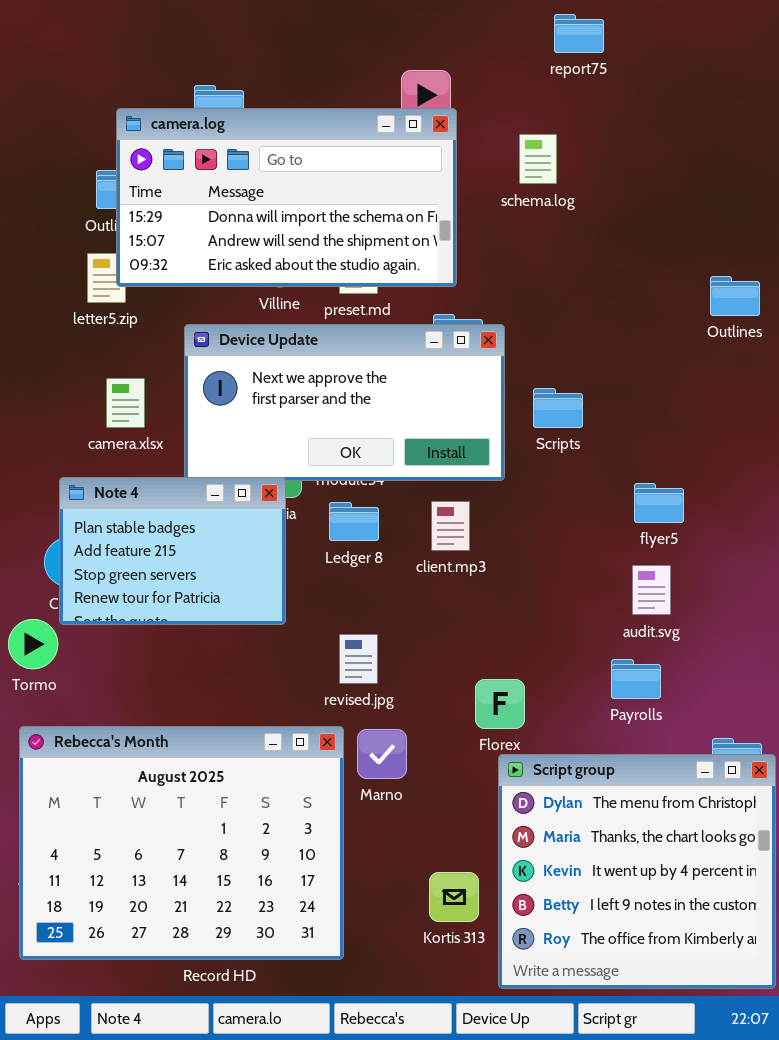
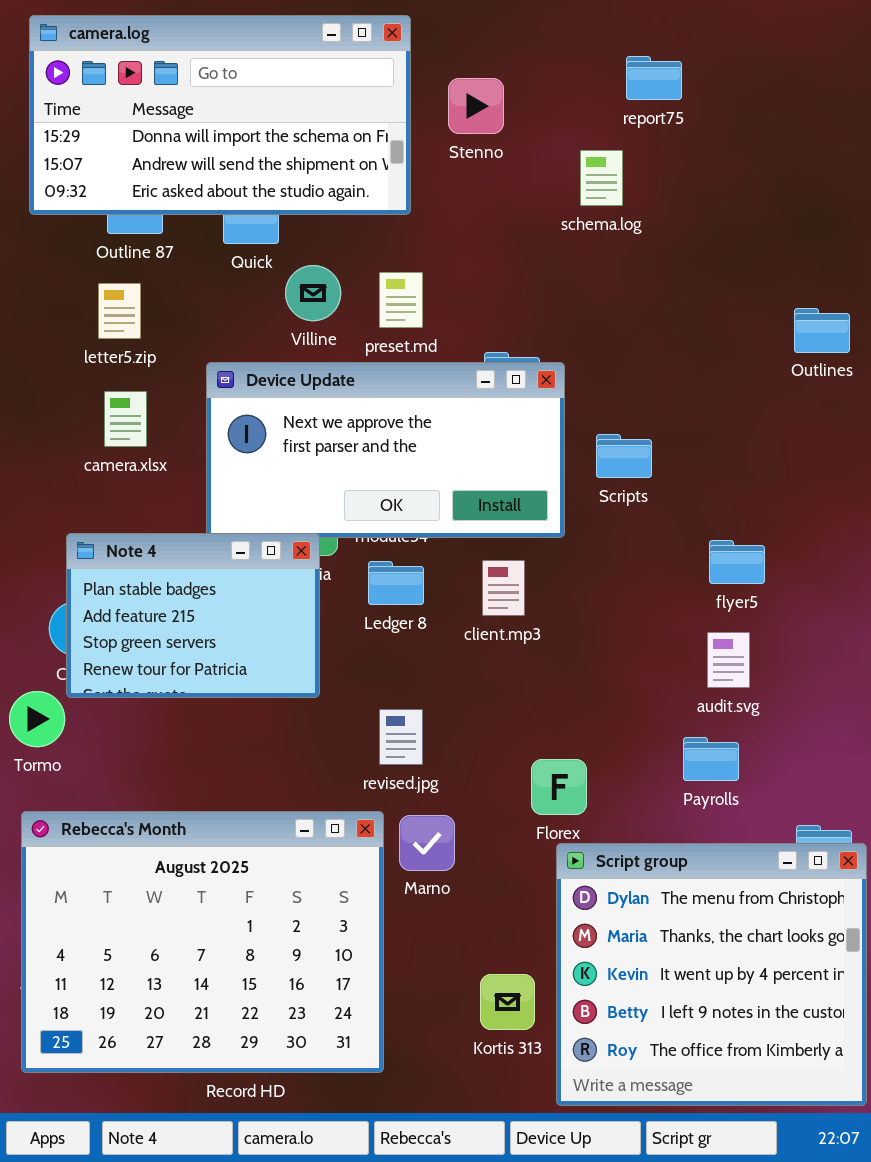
report75: [554,14,604,53] -> [626,56,682,100], moved
camera.log: [116,108,457,287] -> [29,15,411,215], moved
camera.xlsx: [106,378,145,428] -> [104,391,147,447], moved

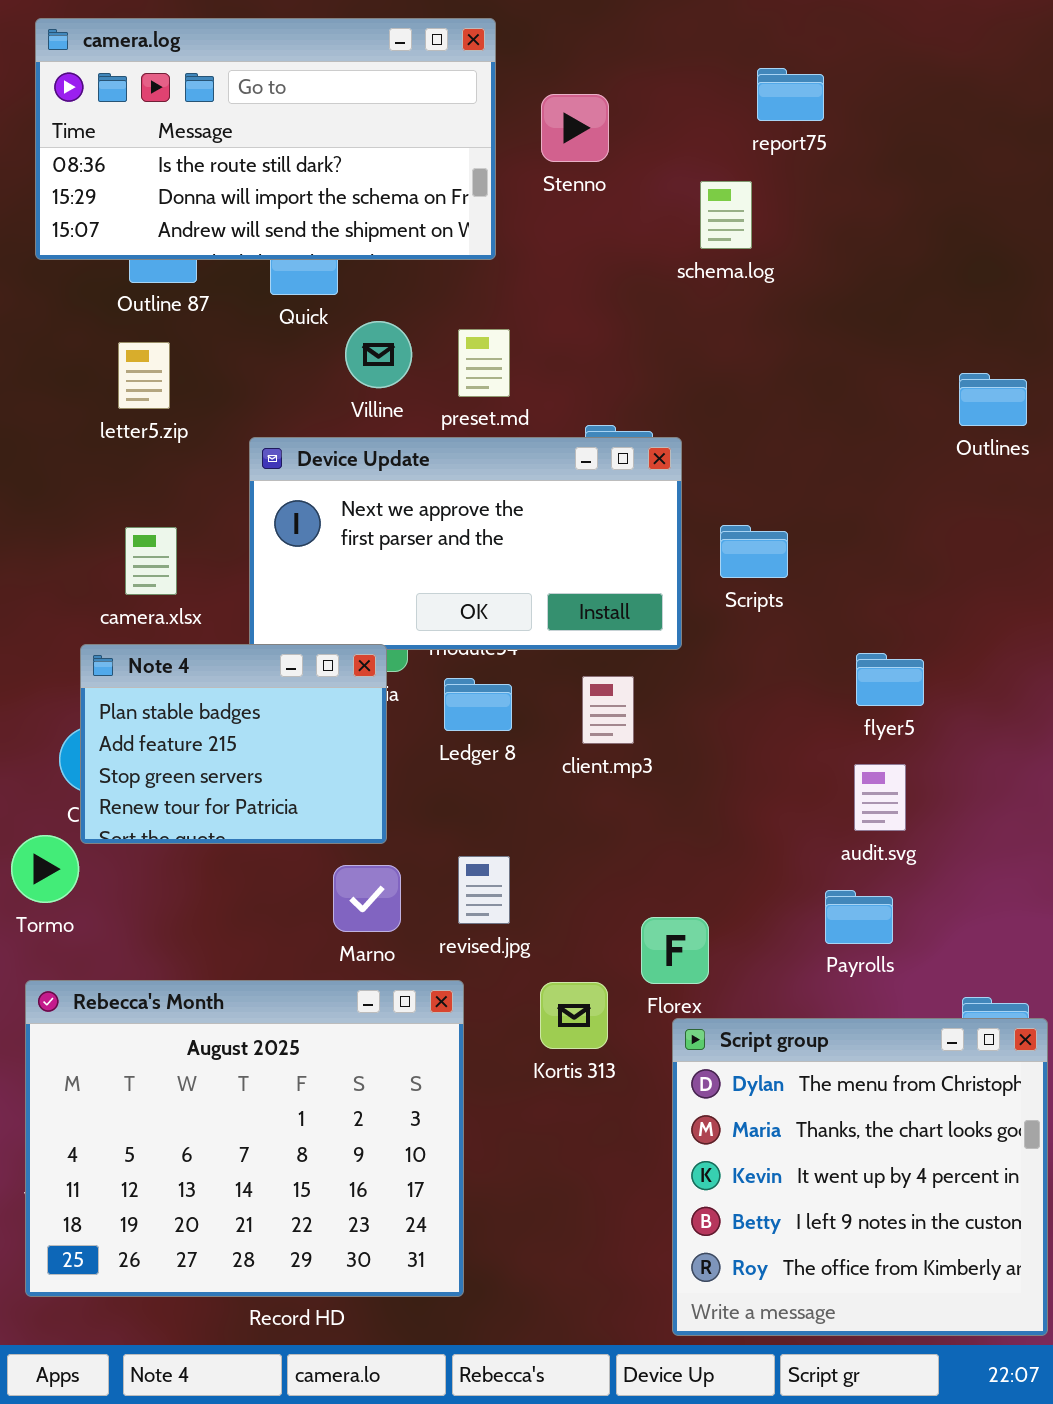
camera.log: [29,15,411,215] -> [35,18,496,260], scrolled up 1 row
camera.xlsx: [104,391,147,447] -> [125,527,177,595], moved
Marno: [399,815,455,871] -> [333,865,401,932], moved
Kortis 313: [480,974,535,1030] -> [540,982,608,1049], moved

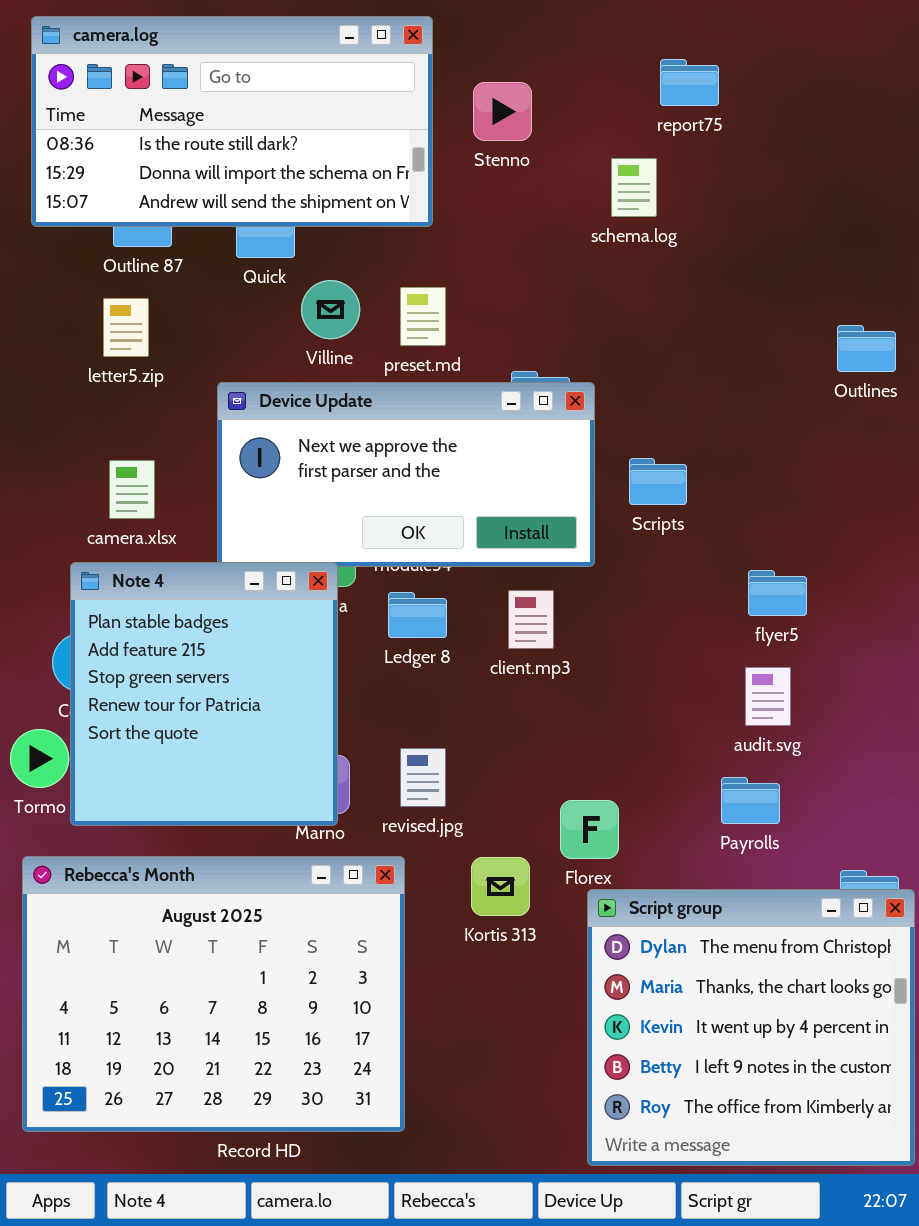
Note 4: [80,644,387,844] -> [70,562,338,826], resized

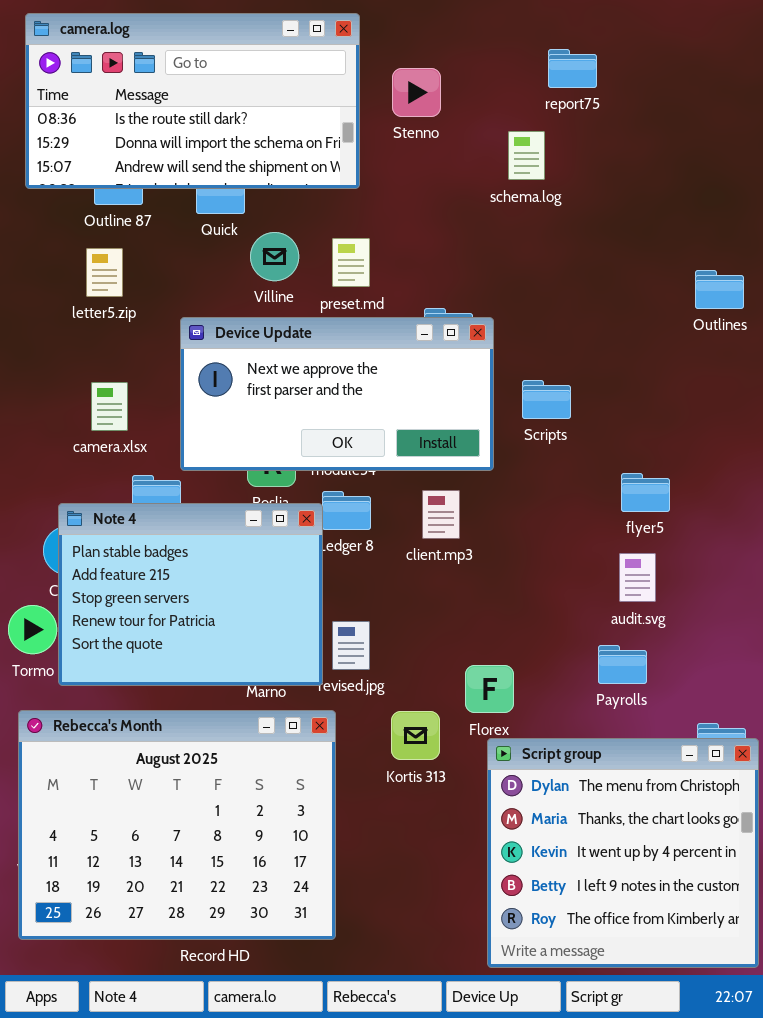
Note 4: [70,562,338,826] -> [58,503,323,686], resized

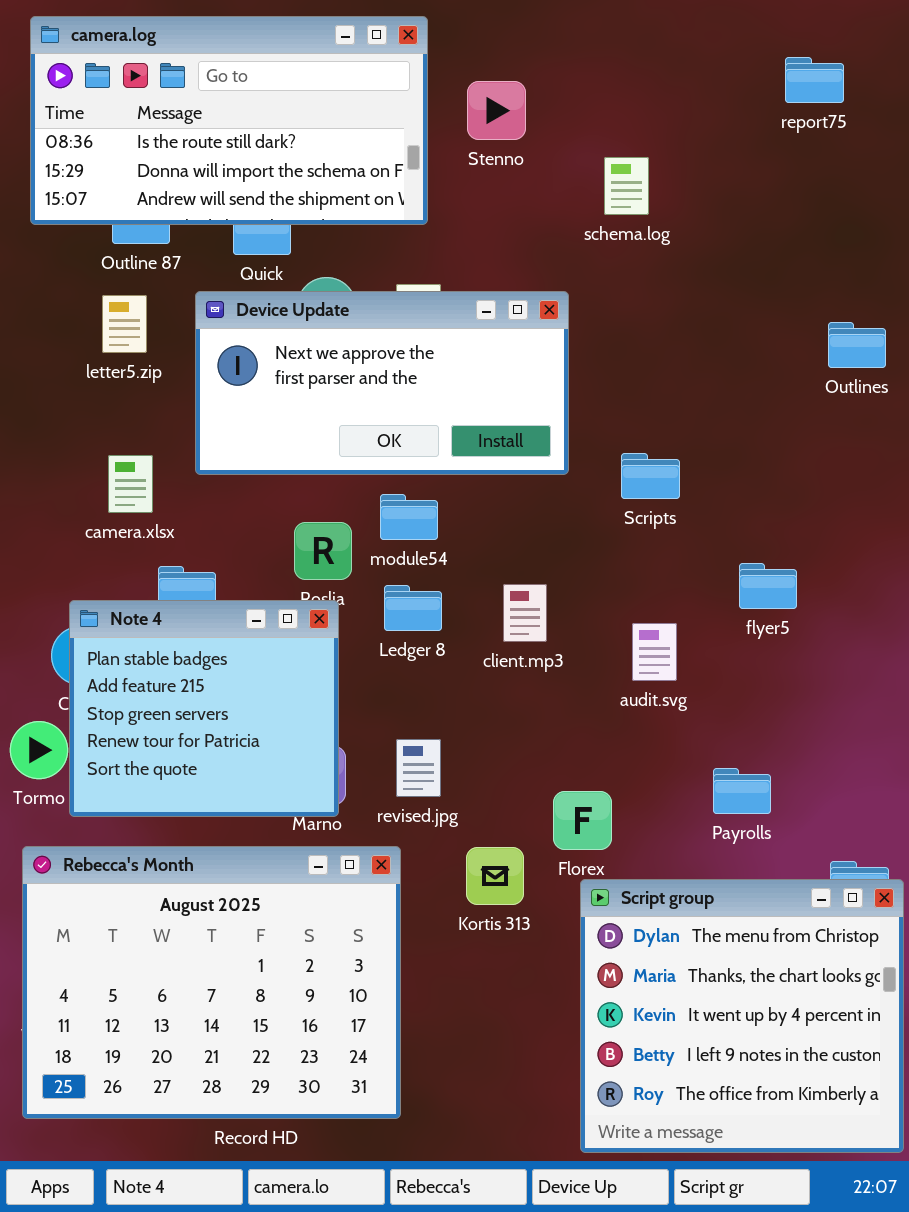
report75: [548,49,597,88] -> [785,57,844,103], moved
Device Update: [180,317,494,471] -> [195,291,569,475], moved
Note 4: [58,503,323,686] -> [69,600,339,817], resized
audit.svg: [619,553,656,602] -> [632,623,677,681], moved

